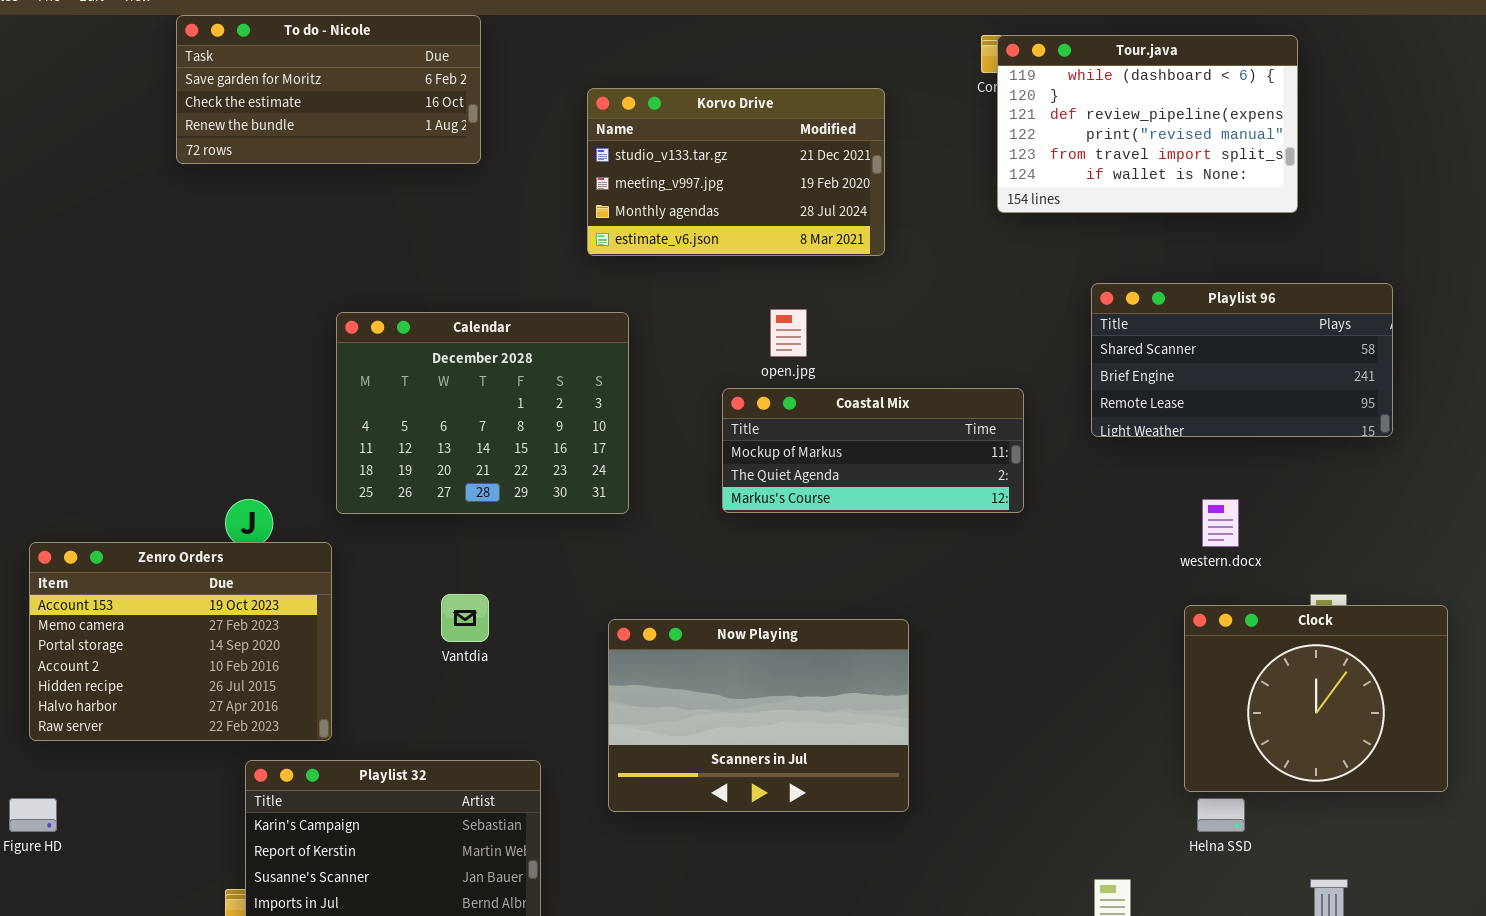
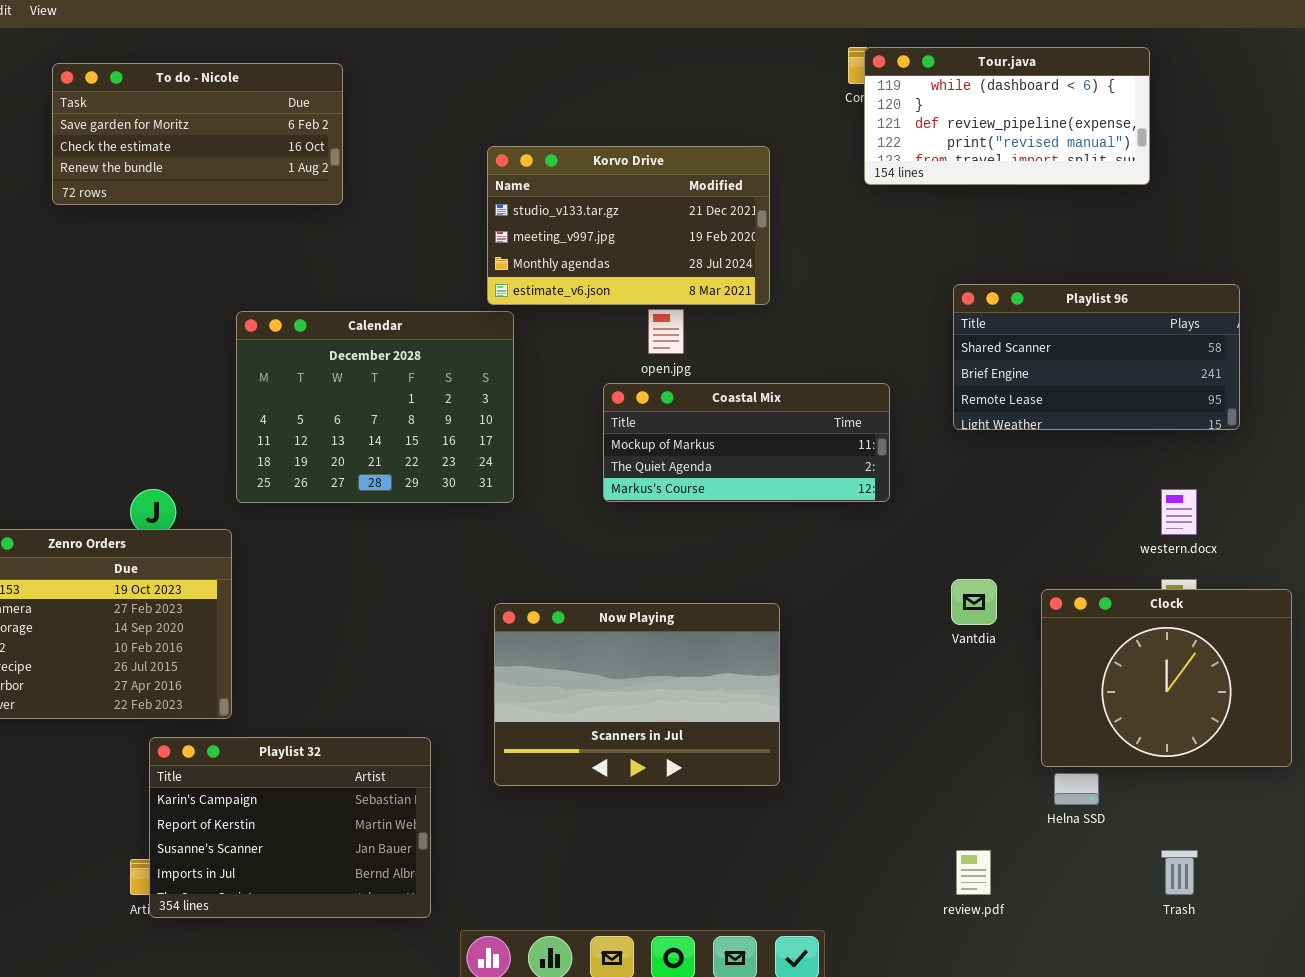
To do - Nicole: [176,15,481,164] -> [52,63,343,205], moved
Tour.java: [997,35,1298,213] -> [864,47,1150,185], resized
Korvo Drive: [587,88,885,256] -> [487,146,770,305], moved
western.docx: [1202,499,1239,547] -> [1161,489,1197,535], moved
Vantdia: [441,594,489,642] -> [951,579,997,625], moved

